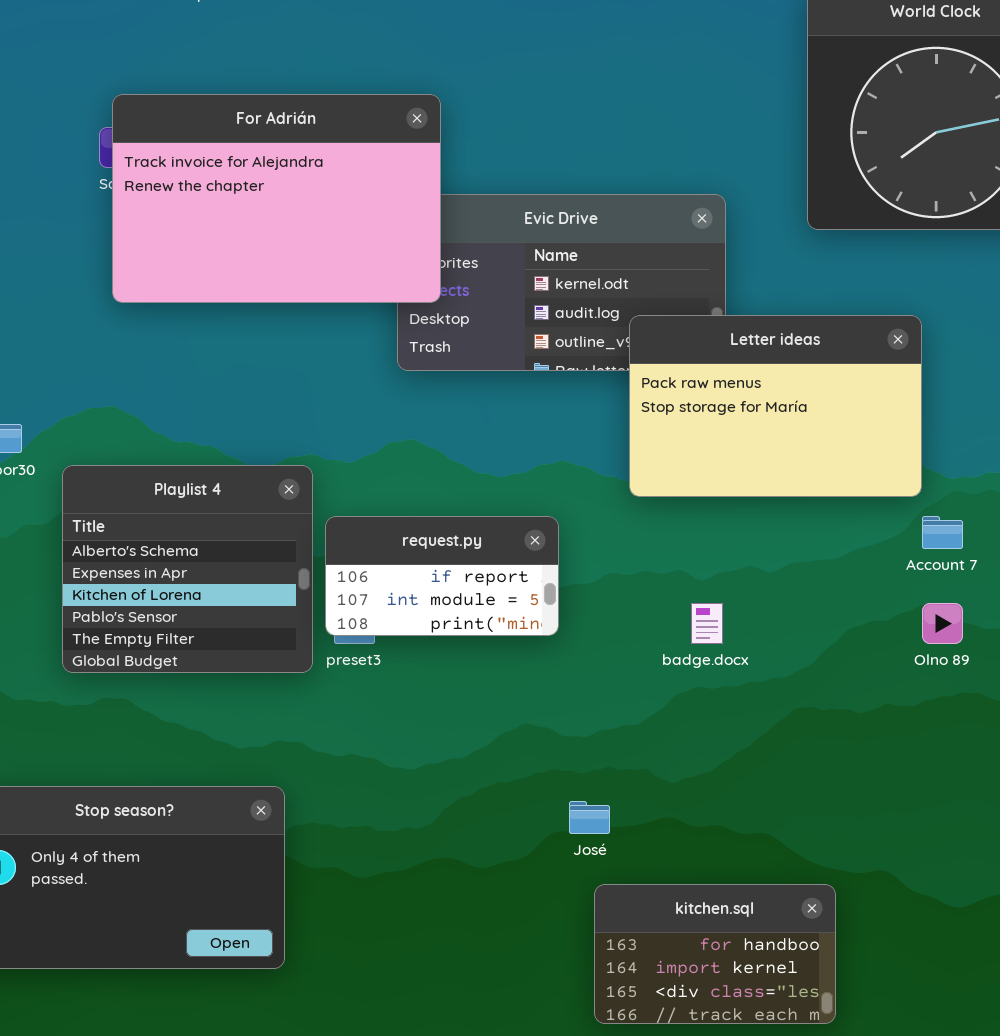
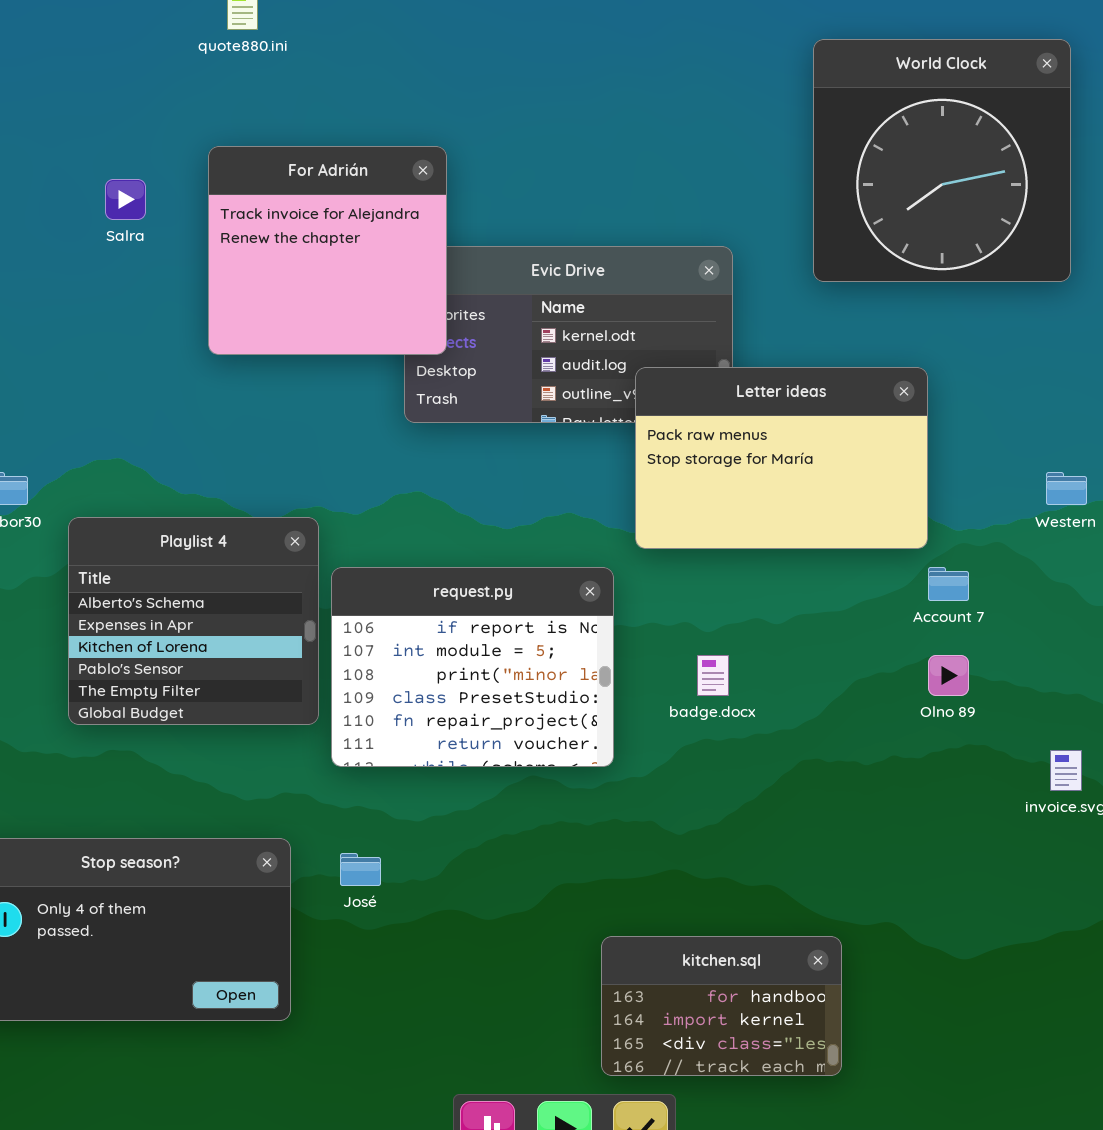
For Adrián: [112,94,441,303] -> [208,146,447,355], resized
request.py: [325,516,559,636] -> [331,567,614,767], resized
José: [569,801,610,834] -> [340,853,381,886], moved

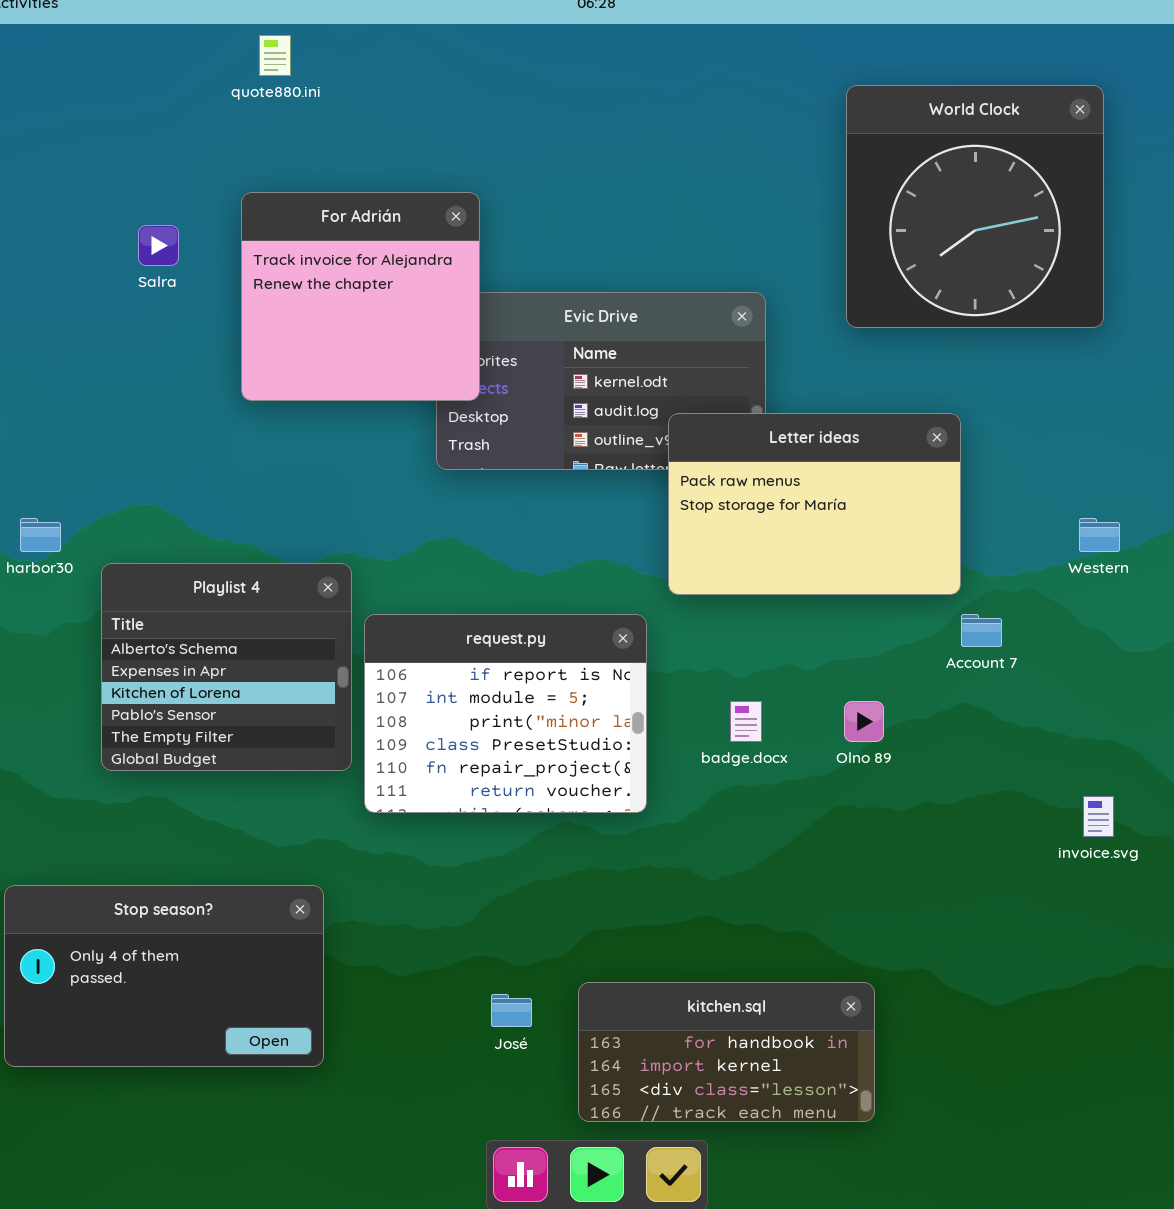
Olno 89: [928,655,969,696] -> [844,701,884,742], moved
José: [340,853,381,886] -> [491,994,532,1027], moved
kitchen.sql: [601,936,842,1076] -> [578,982,875,1122], resized

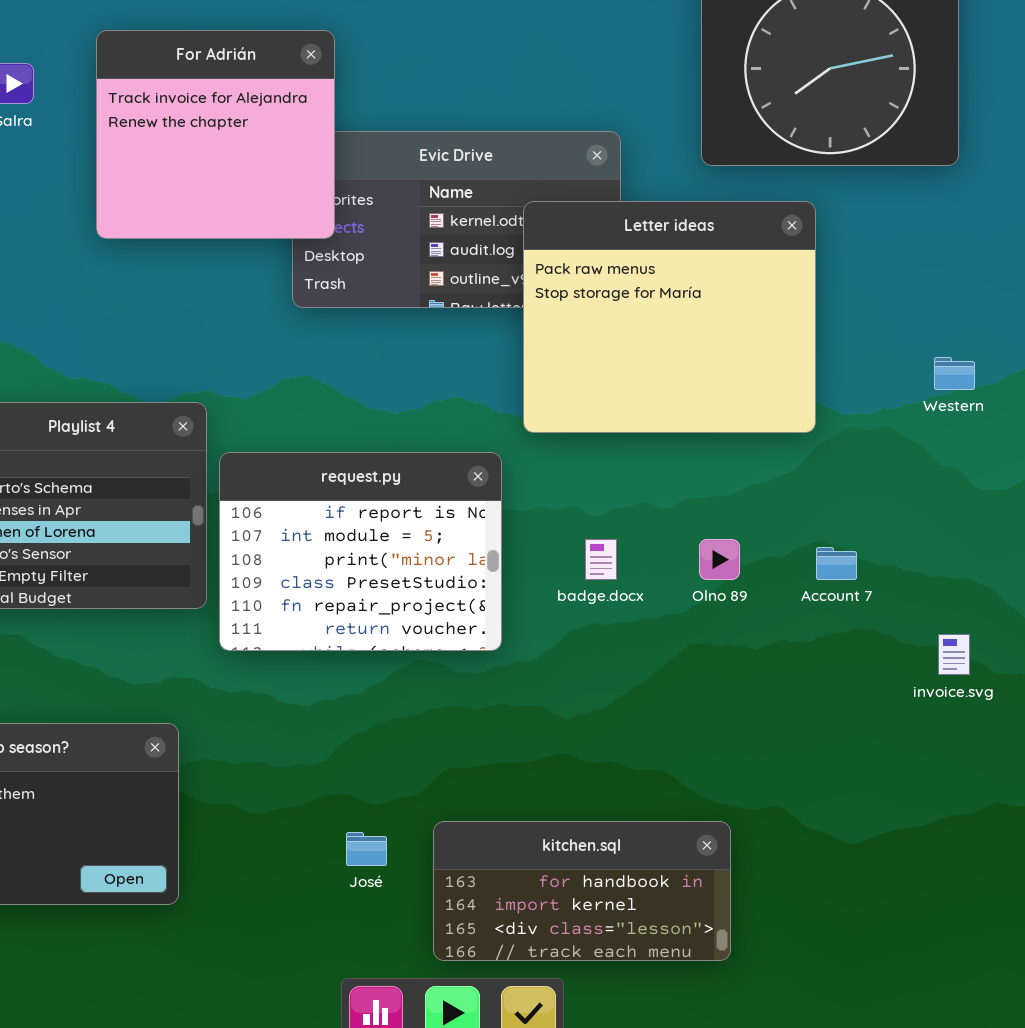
Letter ideas: [668,413,961,595] -> [523,201,816,433], resized
Account 7: [961,614,1002,647] -> [816,547,857,580], moved

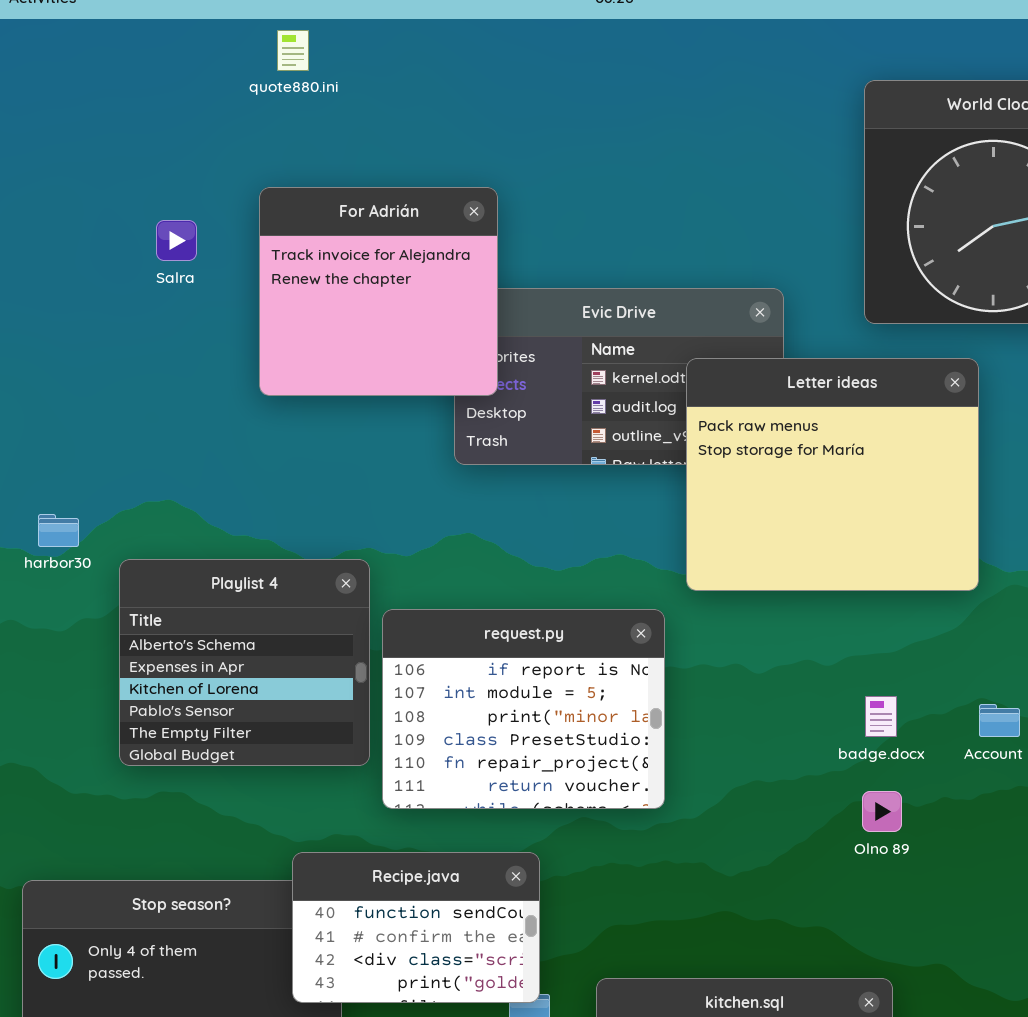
badge.docx: [585,539,617,580] -> [865,696,897,737], moved
Olno 89: [699,539,740,580] -> [862,791,902,832], moved
Recipe.java: none -> [292,852,540,1003], opened

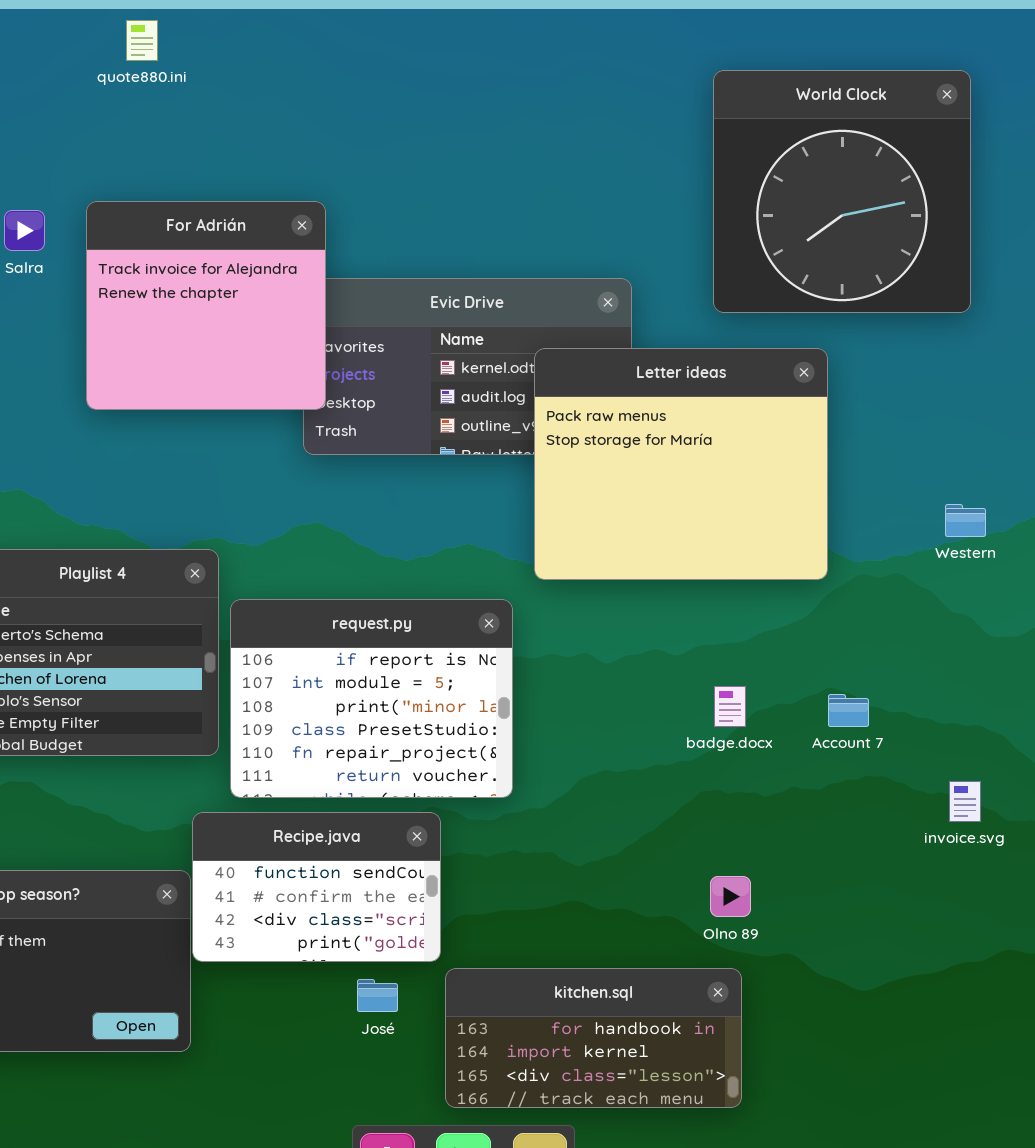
For Adrián: [259,187,498,396] -> [86,201,326,410], moved
Olno 89: [862,791,902,832] -> [710,876,751,917], moved
Recipe.java: [292,852,540,1003] -> [192,812,441,962], moved

